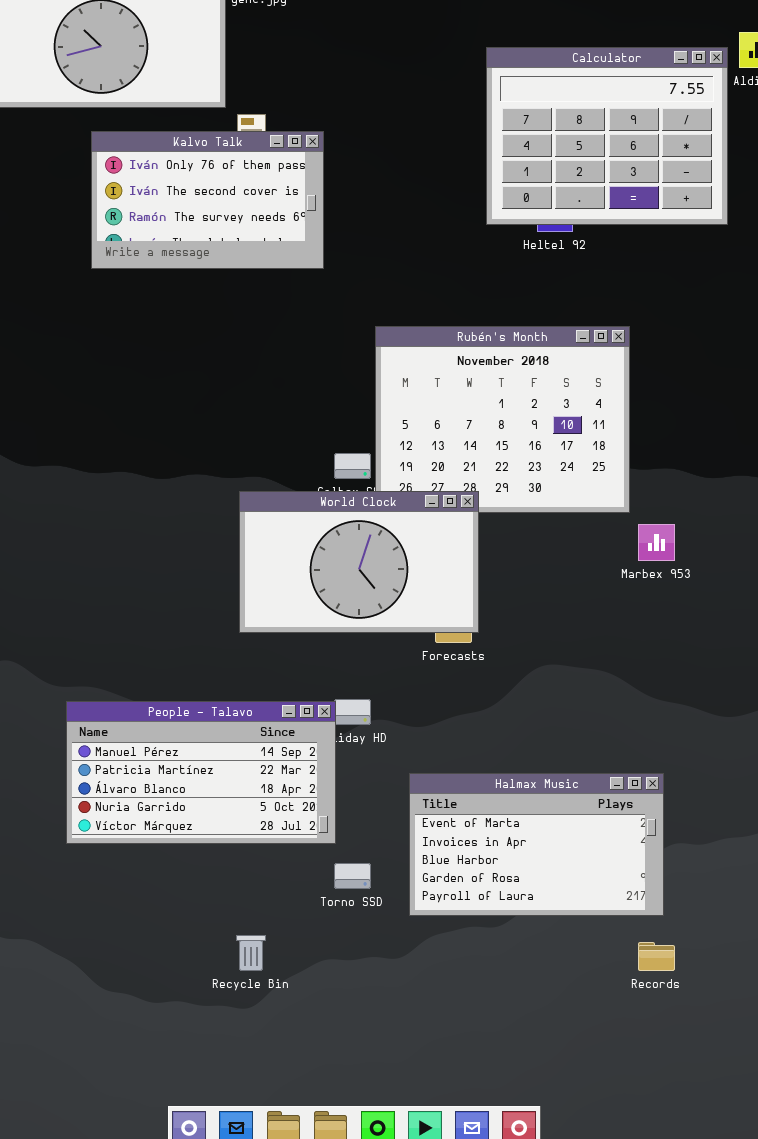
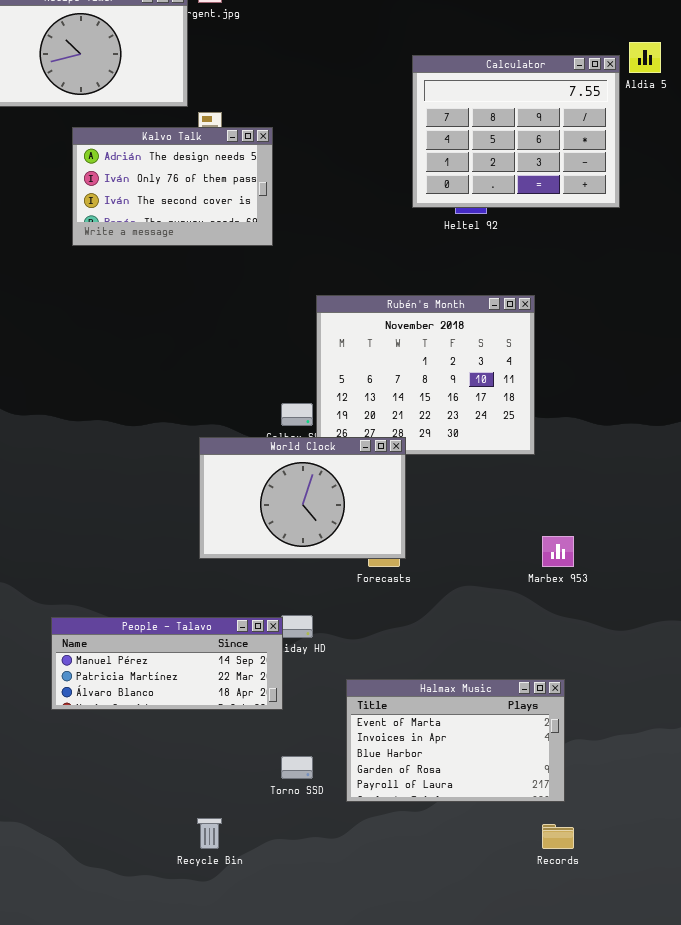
Kalvo Talk: [91,131,324,269] -> [72,127,273,246], scrolled up 1 row
Marbex 953: [638,524,675,561] -> [542,536,574,567], moved
People - Talavo: [66,701,336,844] -> [51,617,283,710], resized

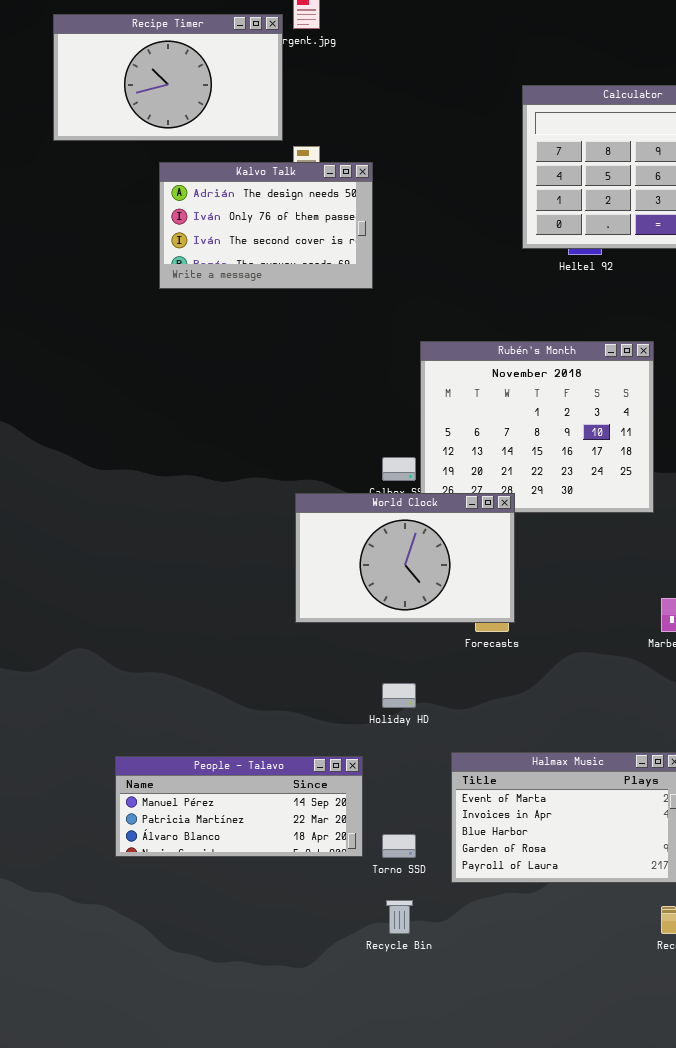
People - Talavo: [51,617,283,710] -> [115,756,363,857], moved
Recycle Bin: [197,818,222,849] -> [386,900,413,934], moved

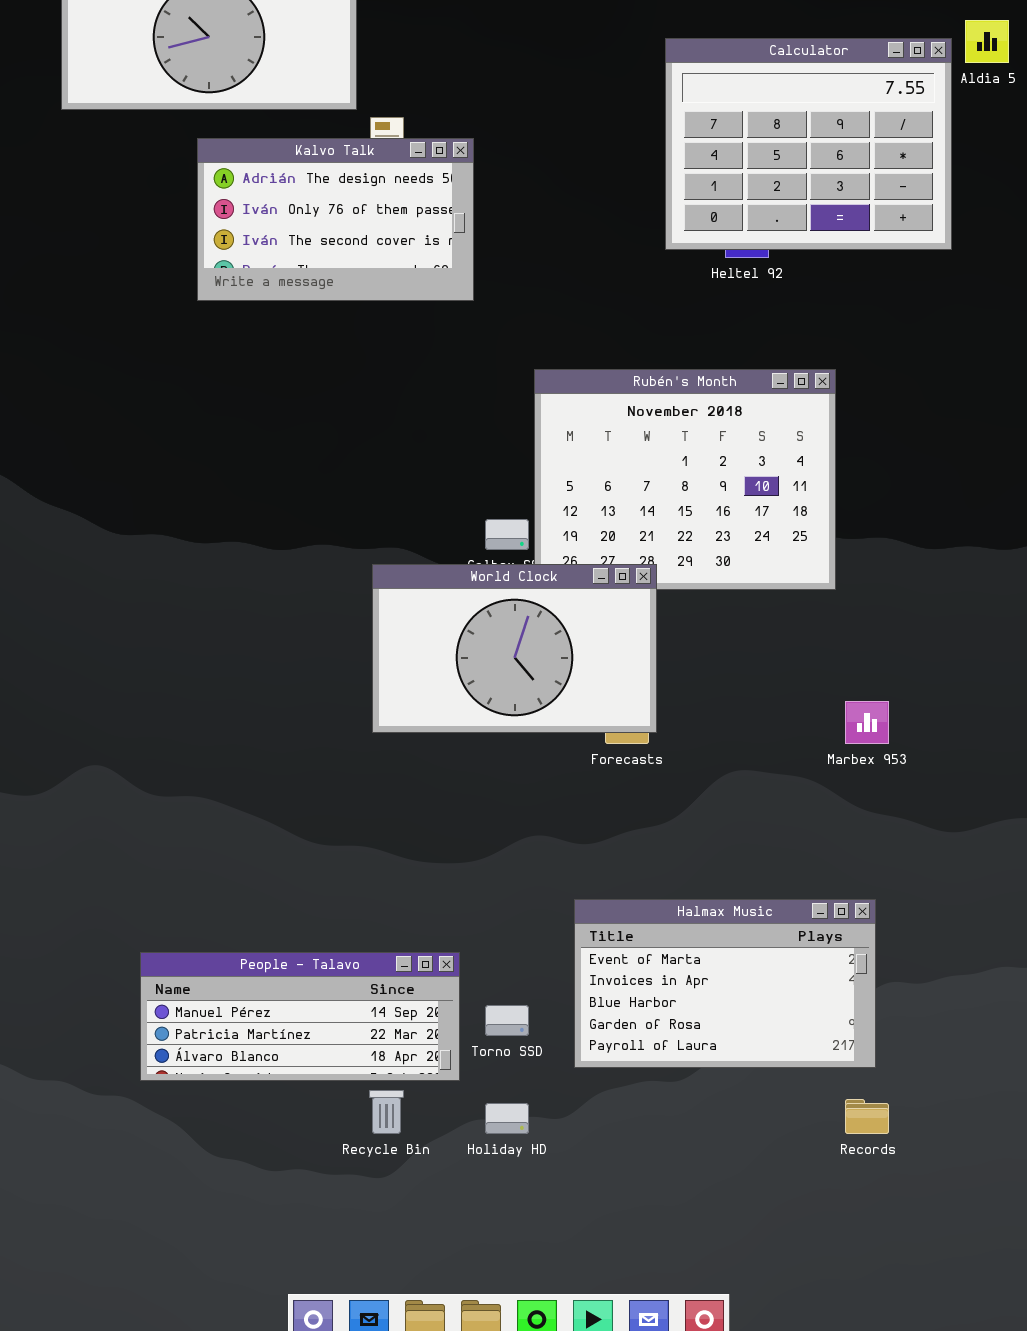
Holiday HD: [382,683,416,708] -> [485,1103,529,1134], moved
People - Talavo: [115,756,363,857] -> [140,952,460,1081], moved
Recycle Bin: [386,900,413,934] -> [369,1090,404,1134], moved

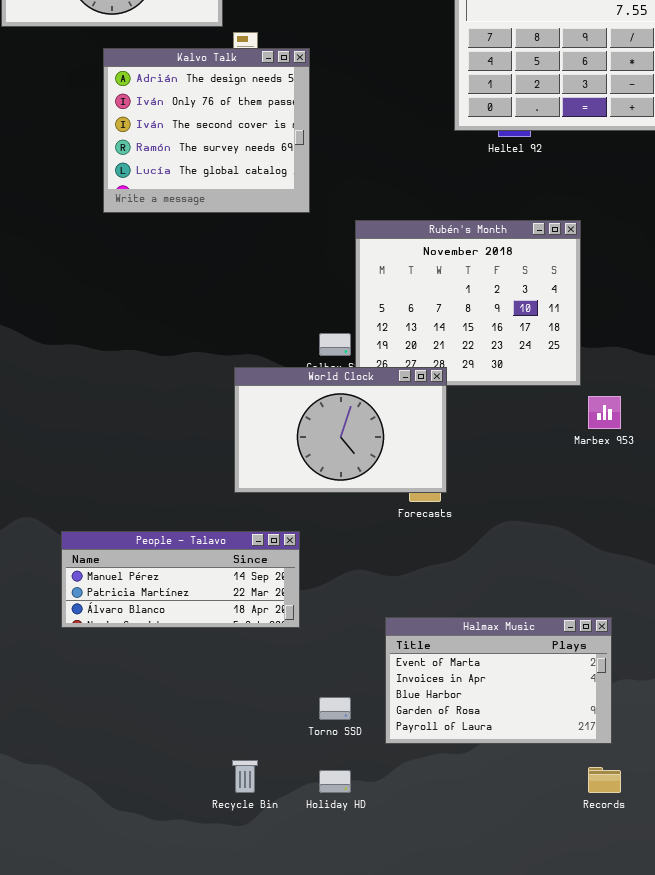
Kalvo Talk: [197,138,474,301] -> [103,48,310,213], resized
Marbex 953: [845,701,889,744] -> [588,396,621,429], moved
People - Talavo: [140,952,460,1081] -> [61,531,300,628], moved

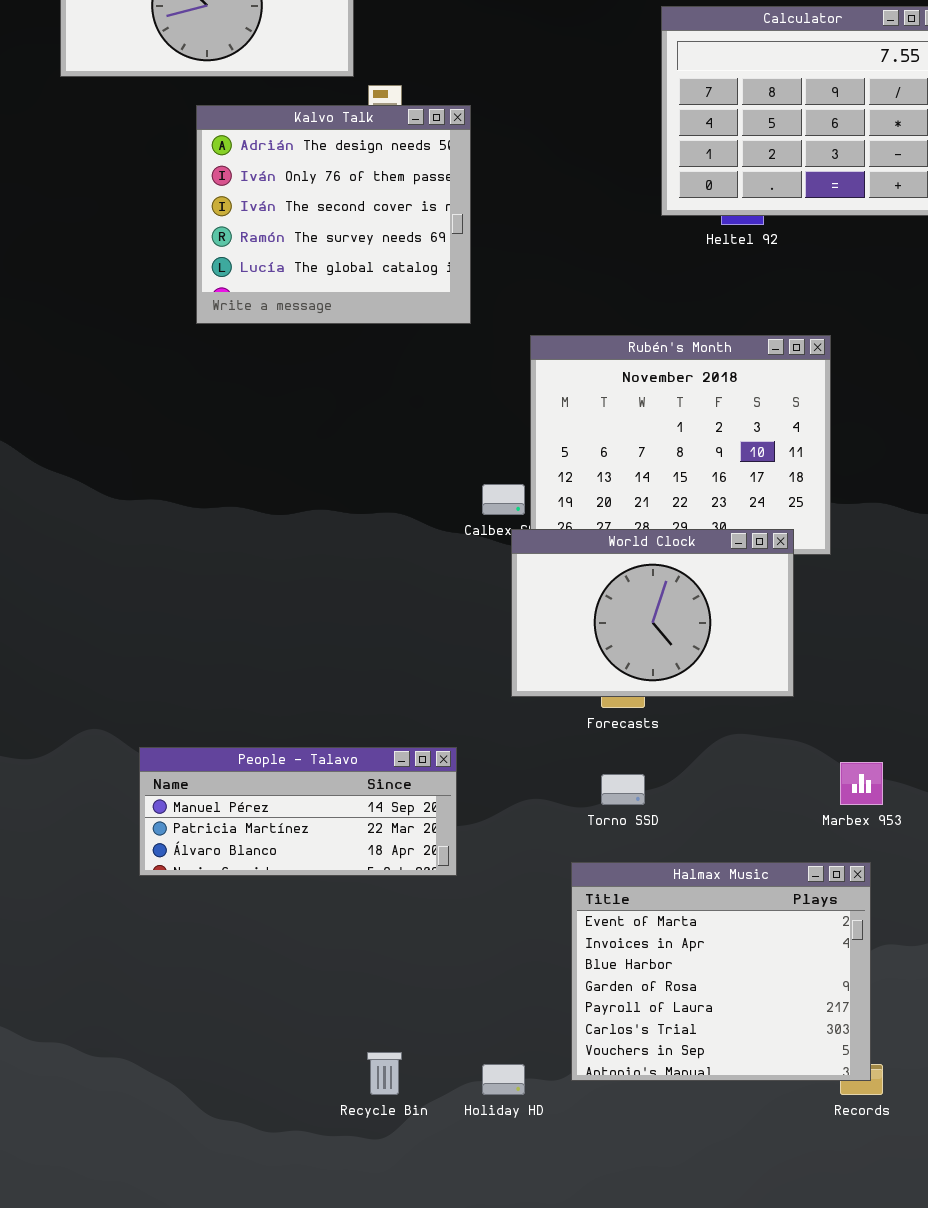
World Clock: [234,367,447,493] -> [511,529,794,697], moved
Marbex 953: [588,396,621,429] -> [840,762,883,805], moved
Halmax Music: [385,617,612,744] -> [571,862,871,1081], resized
Torno SSD: [319,697,351,720] -> [601,774,645,805], moved

